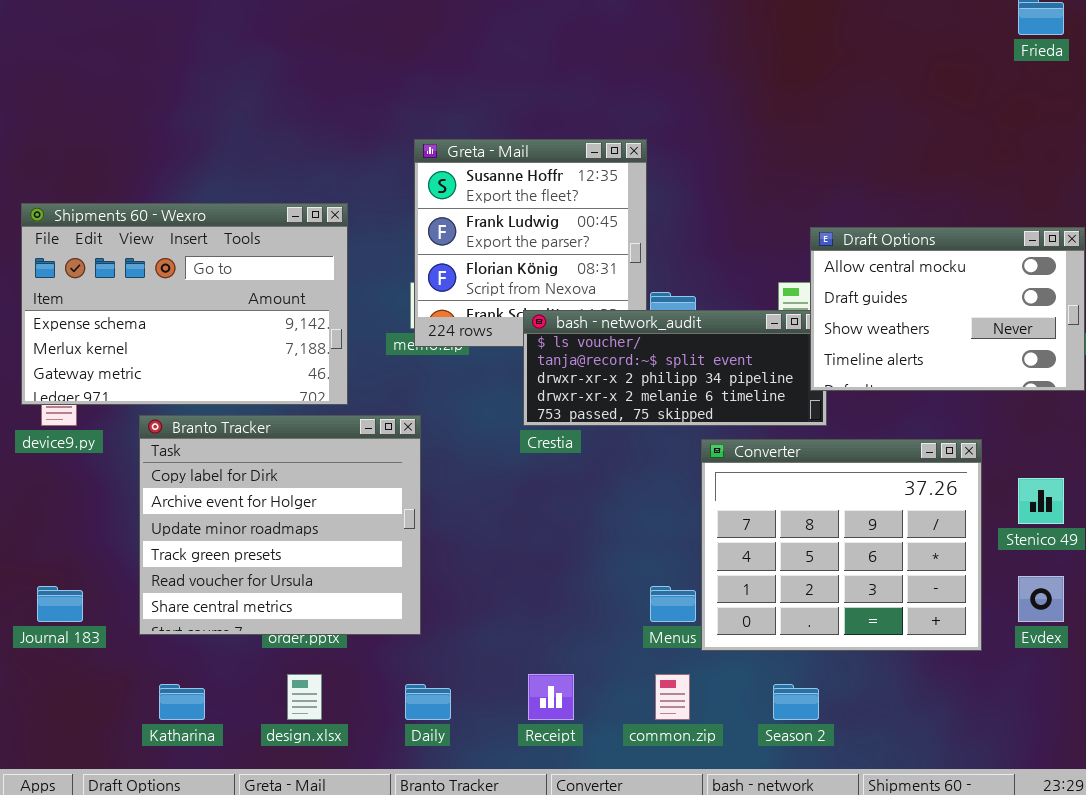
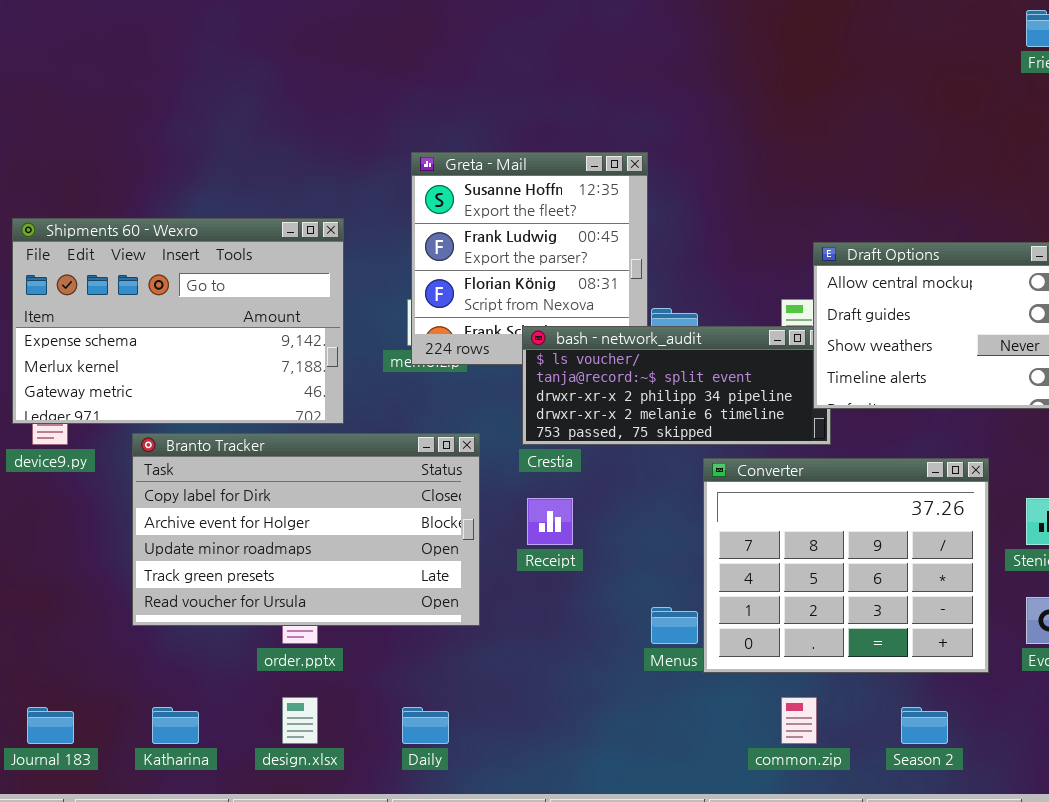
Branto Tracker: [139,415,421,635] -> [132,433,480,626], resized
Journal 183: [37,586,83,622] -> [27,707,74,744], moved
Receipt: [528,674,574,720] -> [527,498,573,545], moved
common.zip: [655,674,690,720] -> [781,697,817,744], moved
Season 2: [773,684,819,720] -> [901,707,948,744], moved

